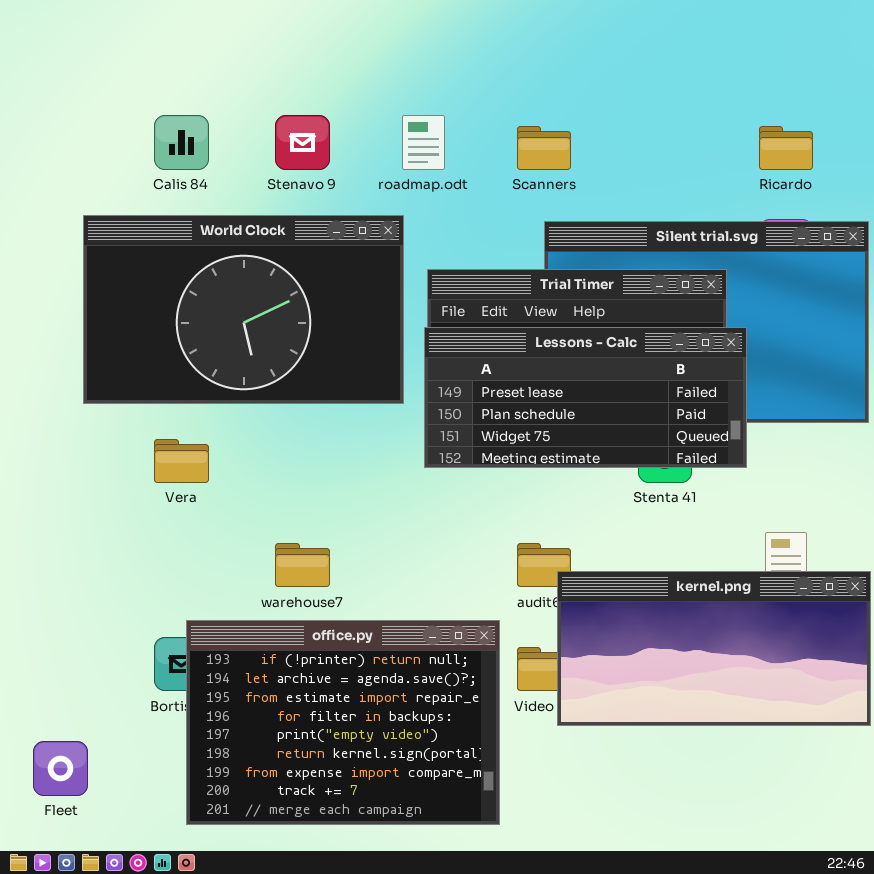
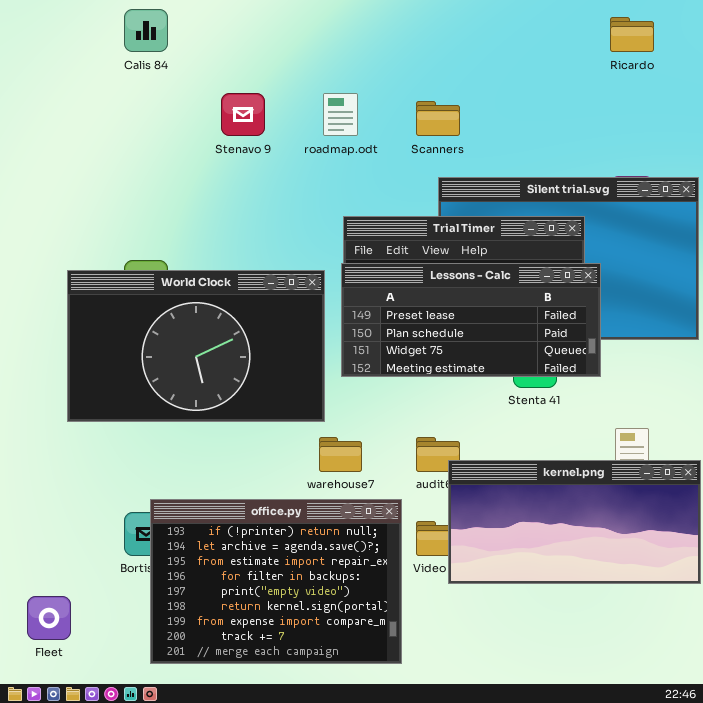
Calis 84: [154,115,209,170] -> [124,9,168,52], moved
Ricardo: [759,126,813,170] -> [610,17,654,52], moved
World Clock: [83,215,404,404] -> [67,270,325,422], moved
warehouse7: [275,543,330,587] -> [319,437,362,472], moved

